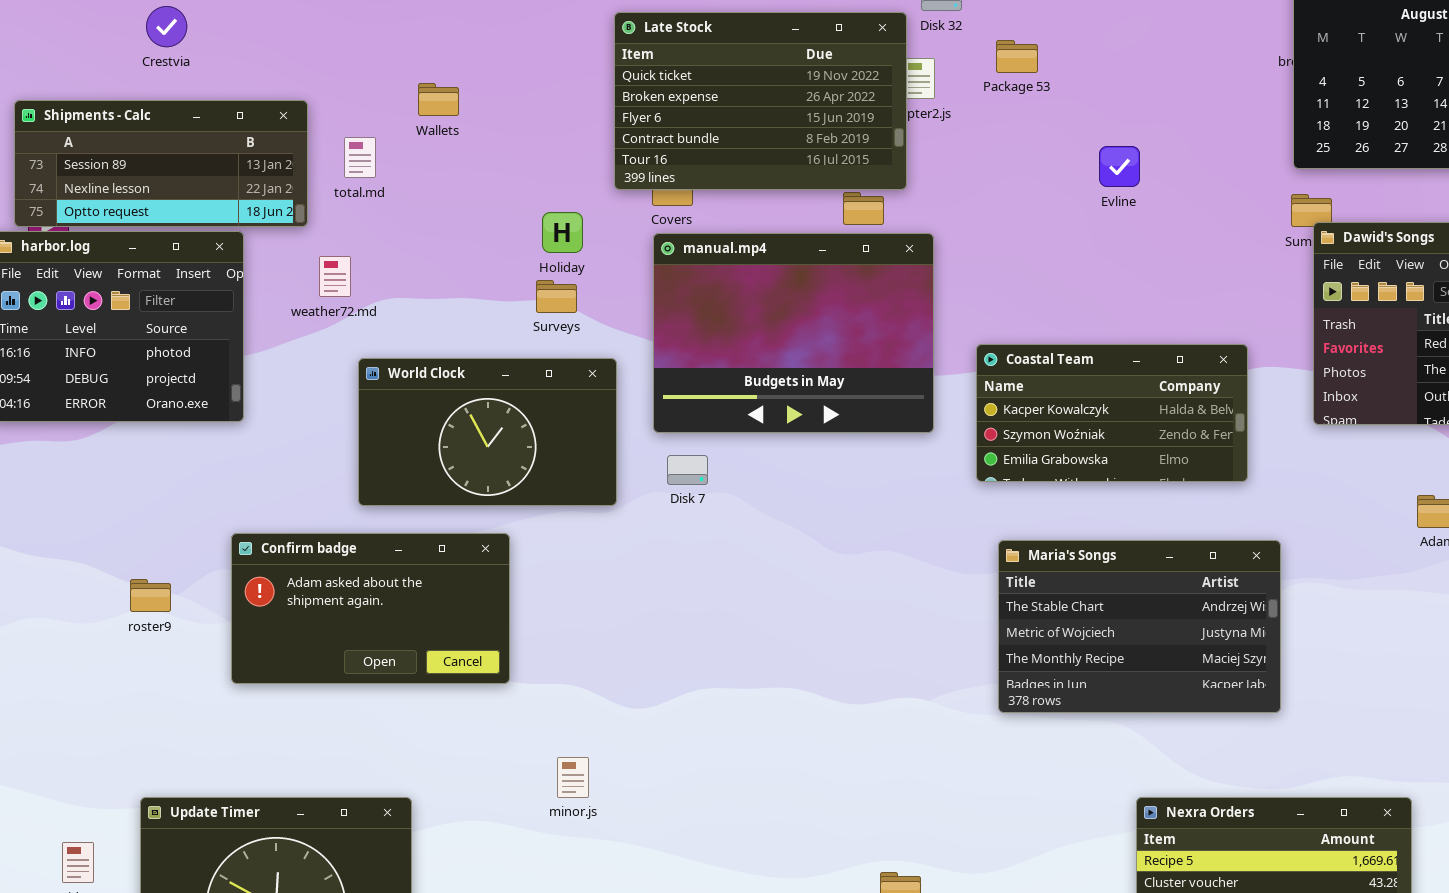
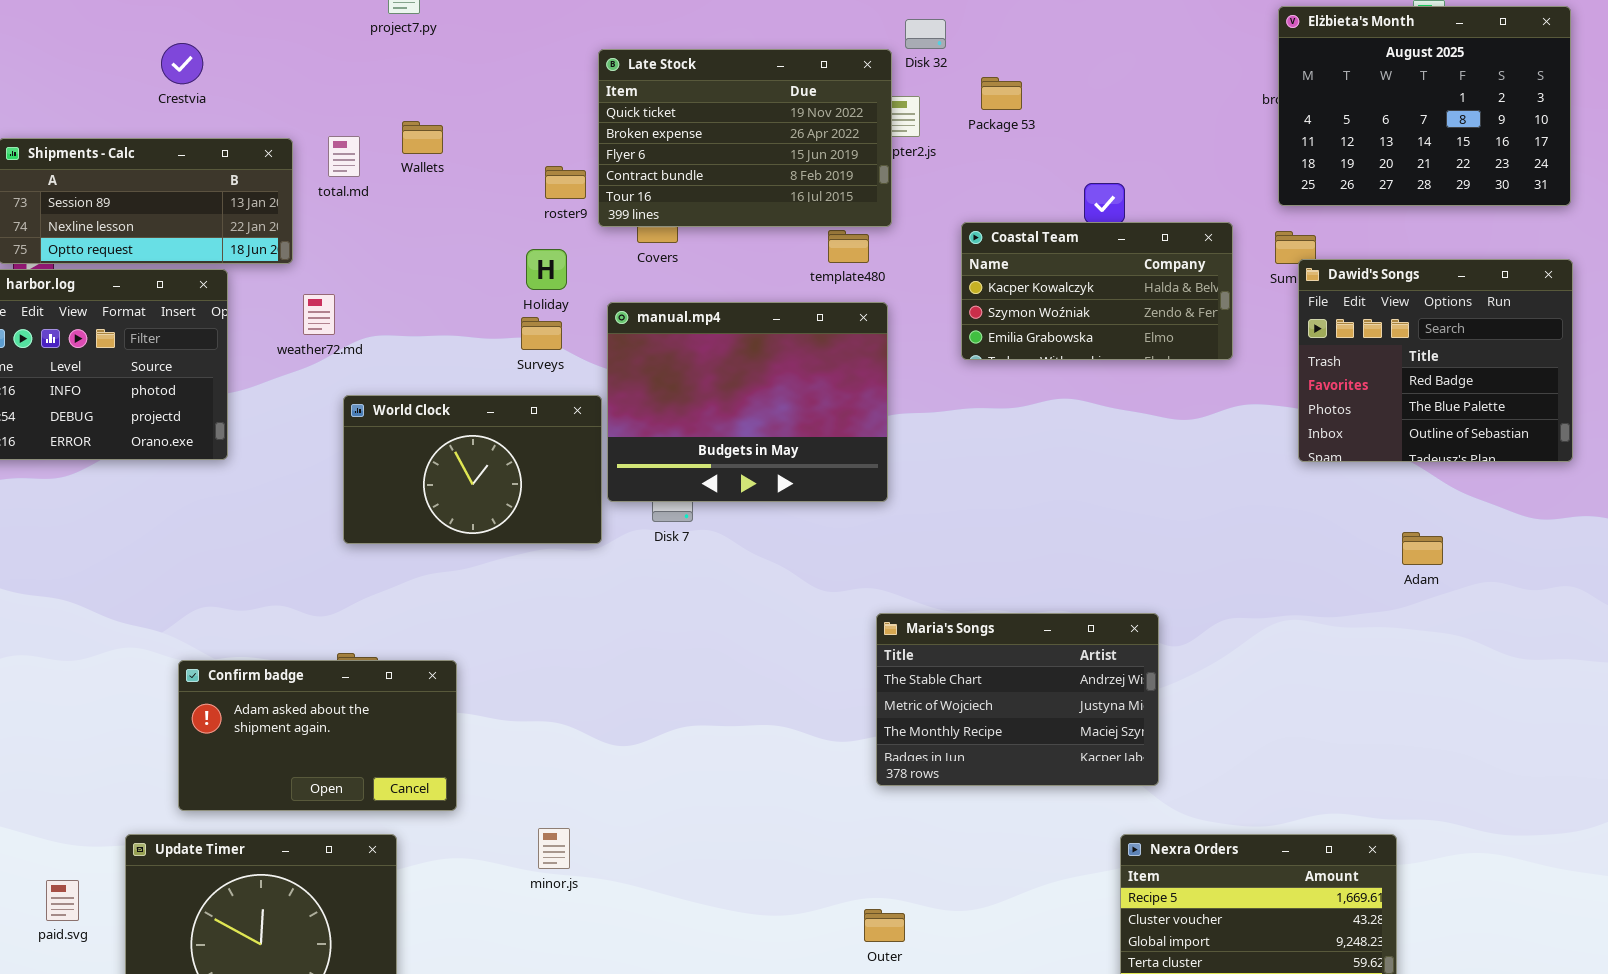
Crestvia: [146,6,187,47] -> [161,43,203,84], moved
total.md: [344,137,376,178] -> [328,136,360,177], moved
manual.mp4: [653,233,934,433] -> [607,302,888,502], moved
Coastal Team: [976,344,1248,482] -> [961,222,1233,360], moved
Confirm badge: [231,533,510,684] -> [178,660,457,811], moved
Maria's Songs: [998,540,1281,713] -> [876,613,1159,786], moved
roster9: [130,579,171,612] -> [545,166,586,199], moved
minor.js: [557,757,589,798] -> [538,828,570,869], moved

